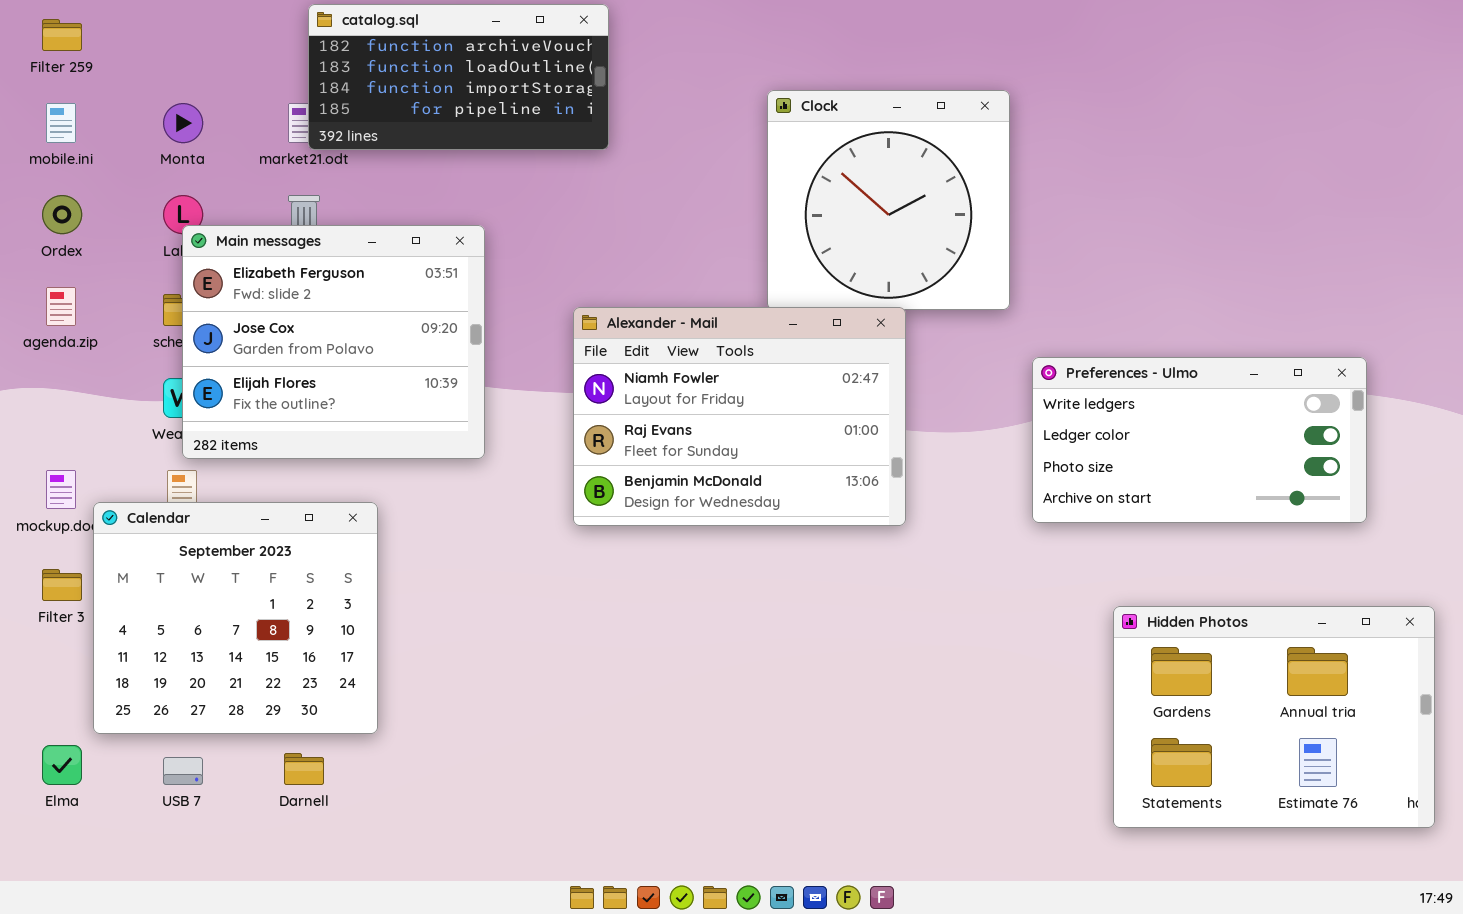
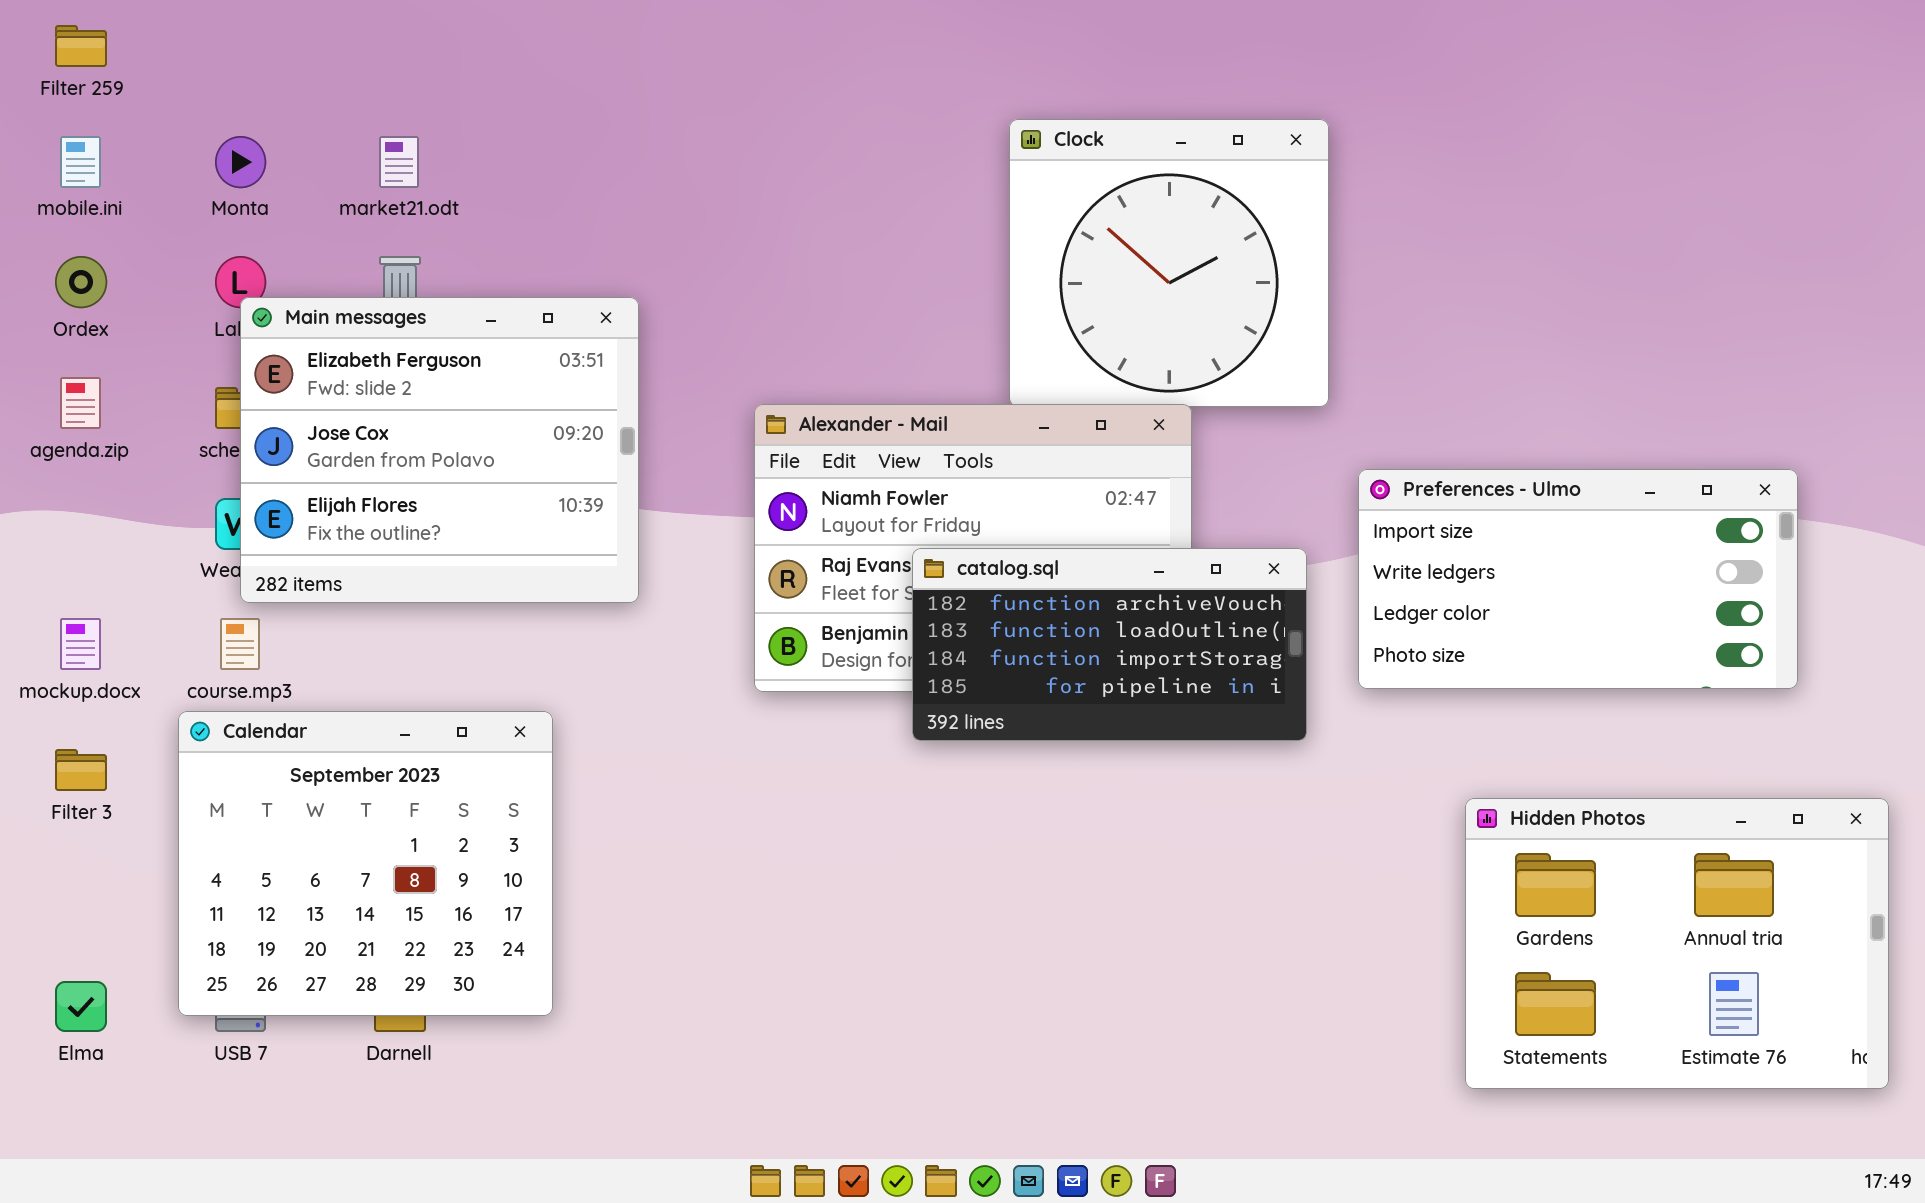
catalog.sql: [308,4,609,150] -> [912,548,1307,741], moved
Preferences - Ulmo: [1032,357,1367,523] -> [1358,469,1798,689], scrolled up 1 row
Calendar: [93,502,378,734] -> [178,711,553,1016], moved

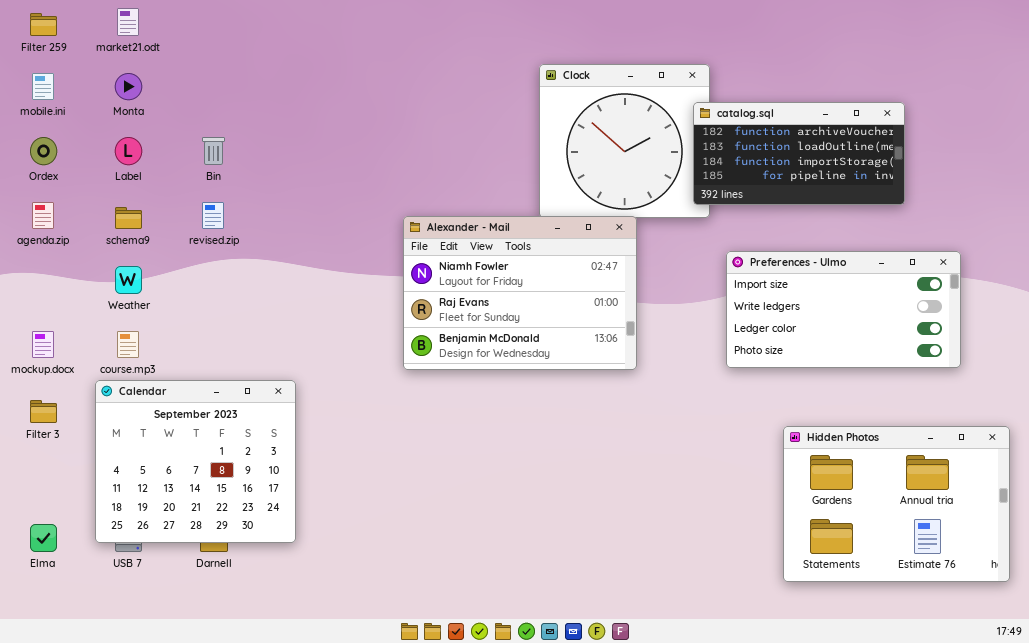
market21.odt: [379,136,419,188] -> [117,8,139,36], moved
Main messages: [240,297,639,603] -> none, closed
catalog.sql: [912,548,1307,741] -> [693,102,905,205], moved

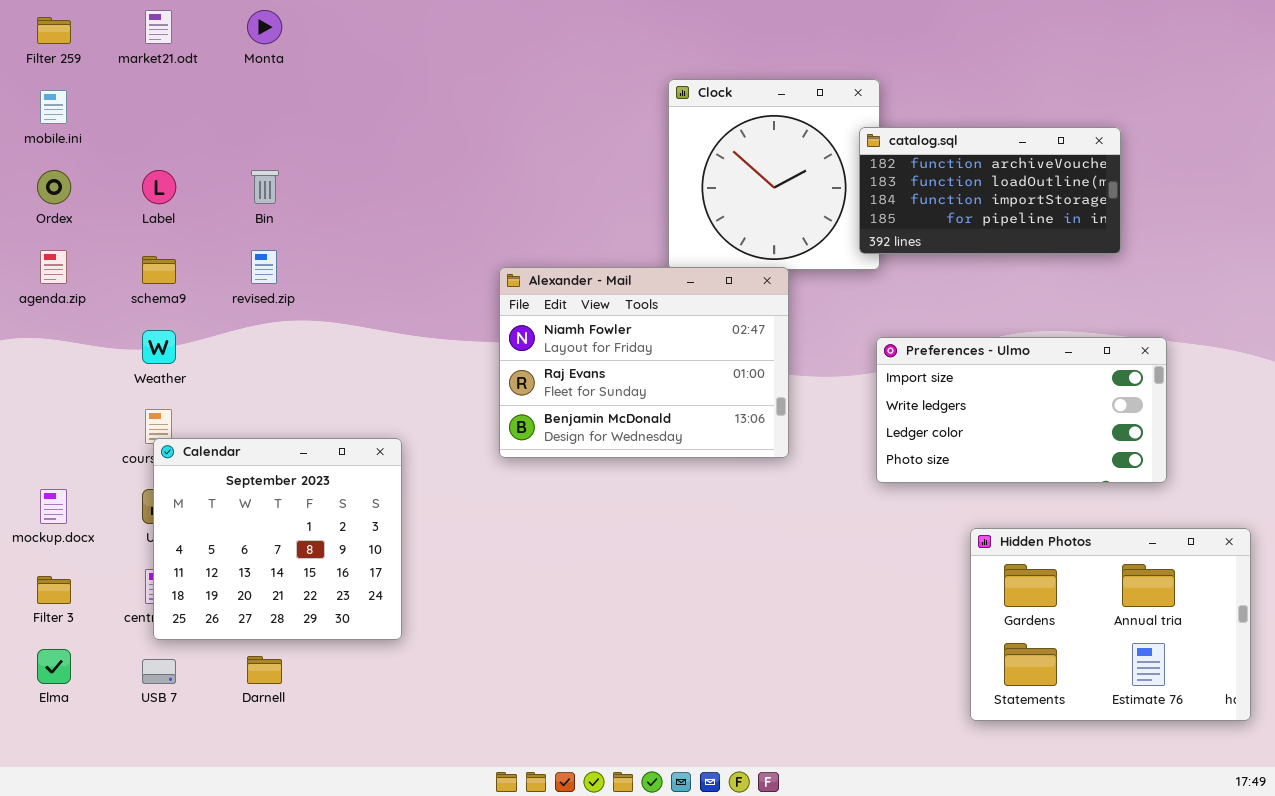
Monta: [115,73,142,100] -> [247,10,282,44], moved
Preferences - Ulmo: [726,251,961,368] -> [876,337,1167,483], moved
mockup.docx: [32,331,54,358] -> [40,489,67,524], moved
Calendar: [95,380,296,543] -> [153,438,402,640], moved
Filter 3: [30,400,57,423] -> [37,576,71,604], moved

